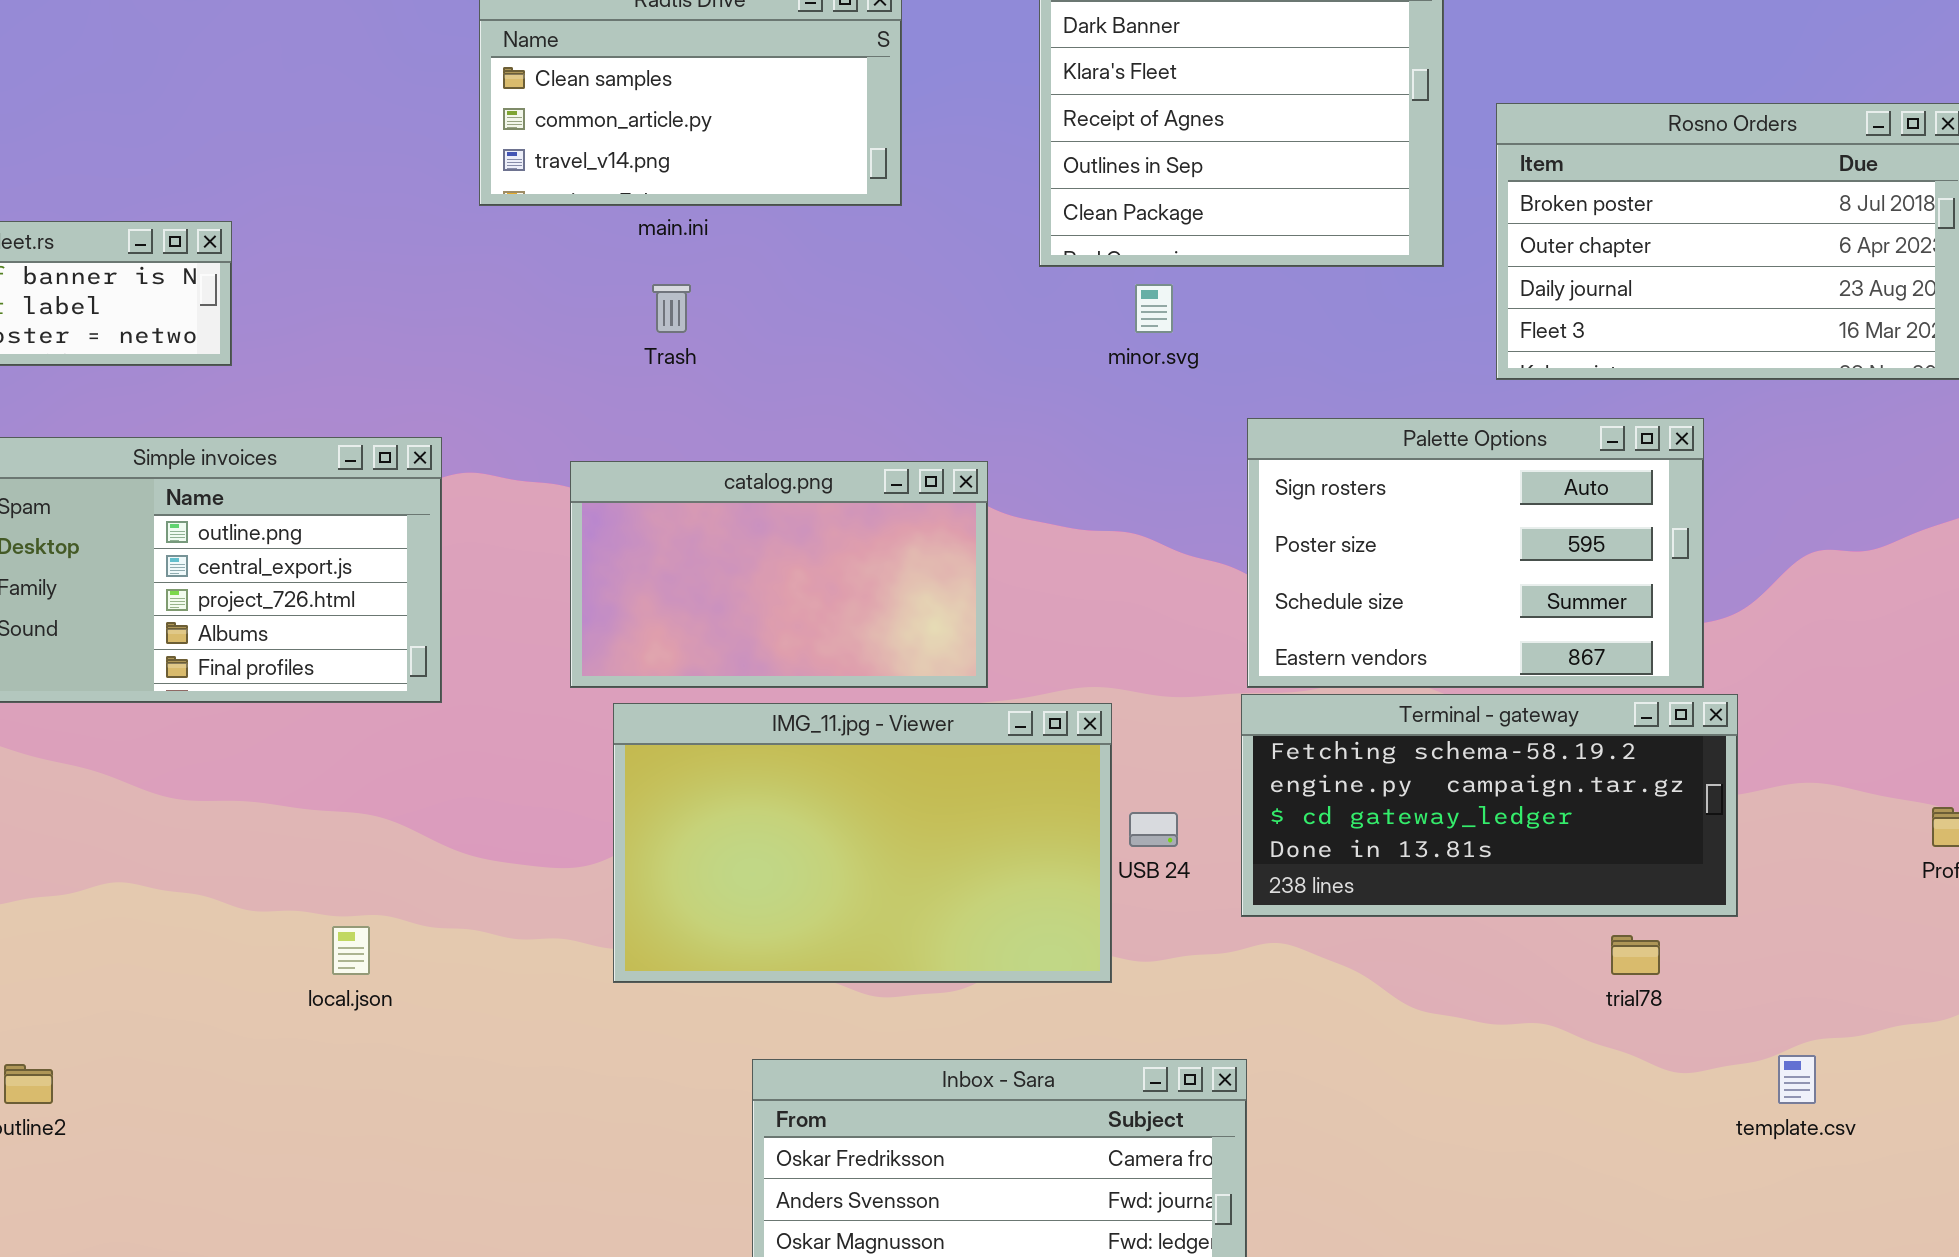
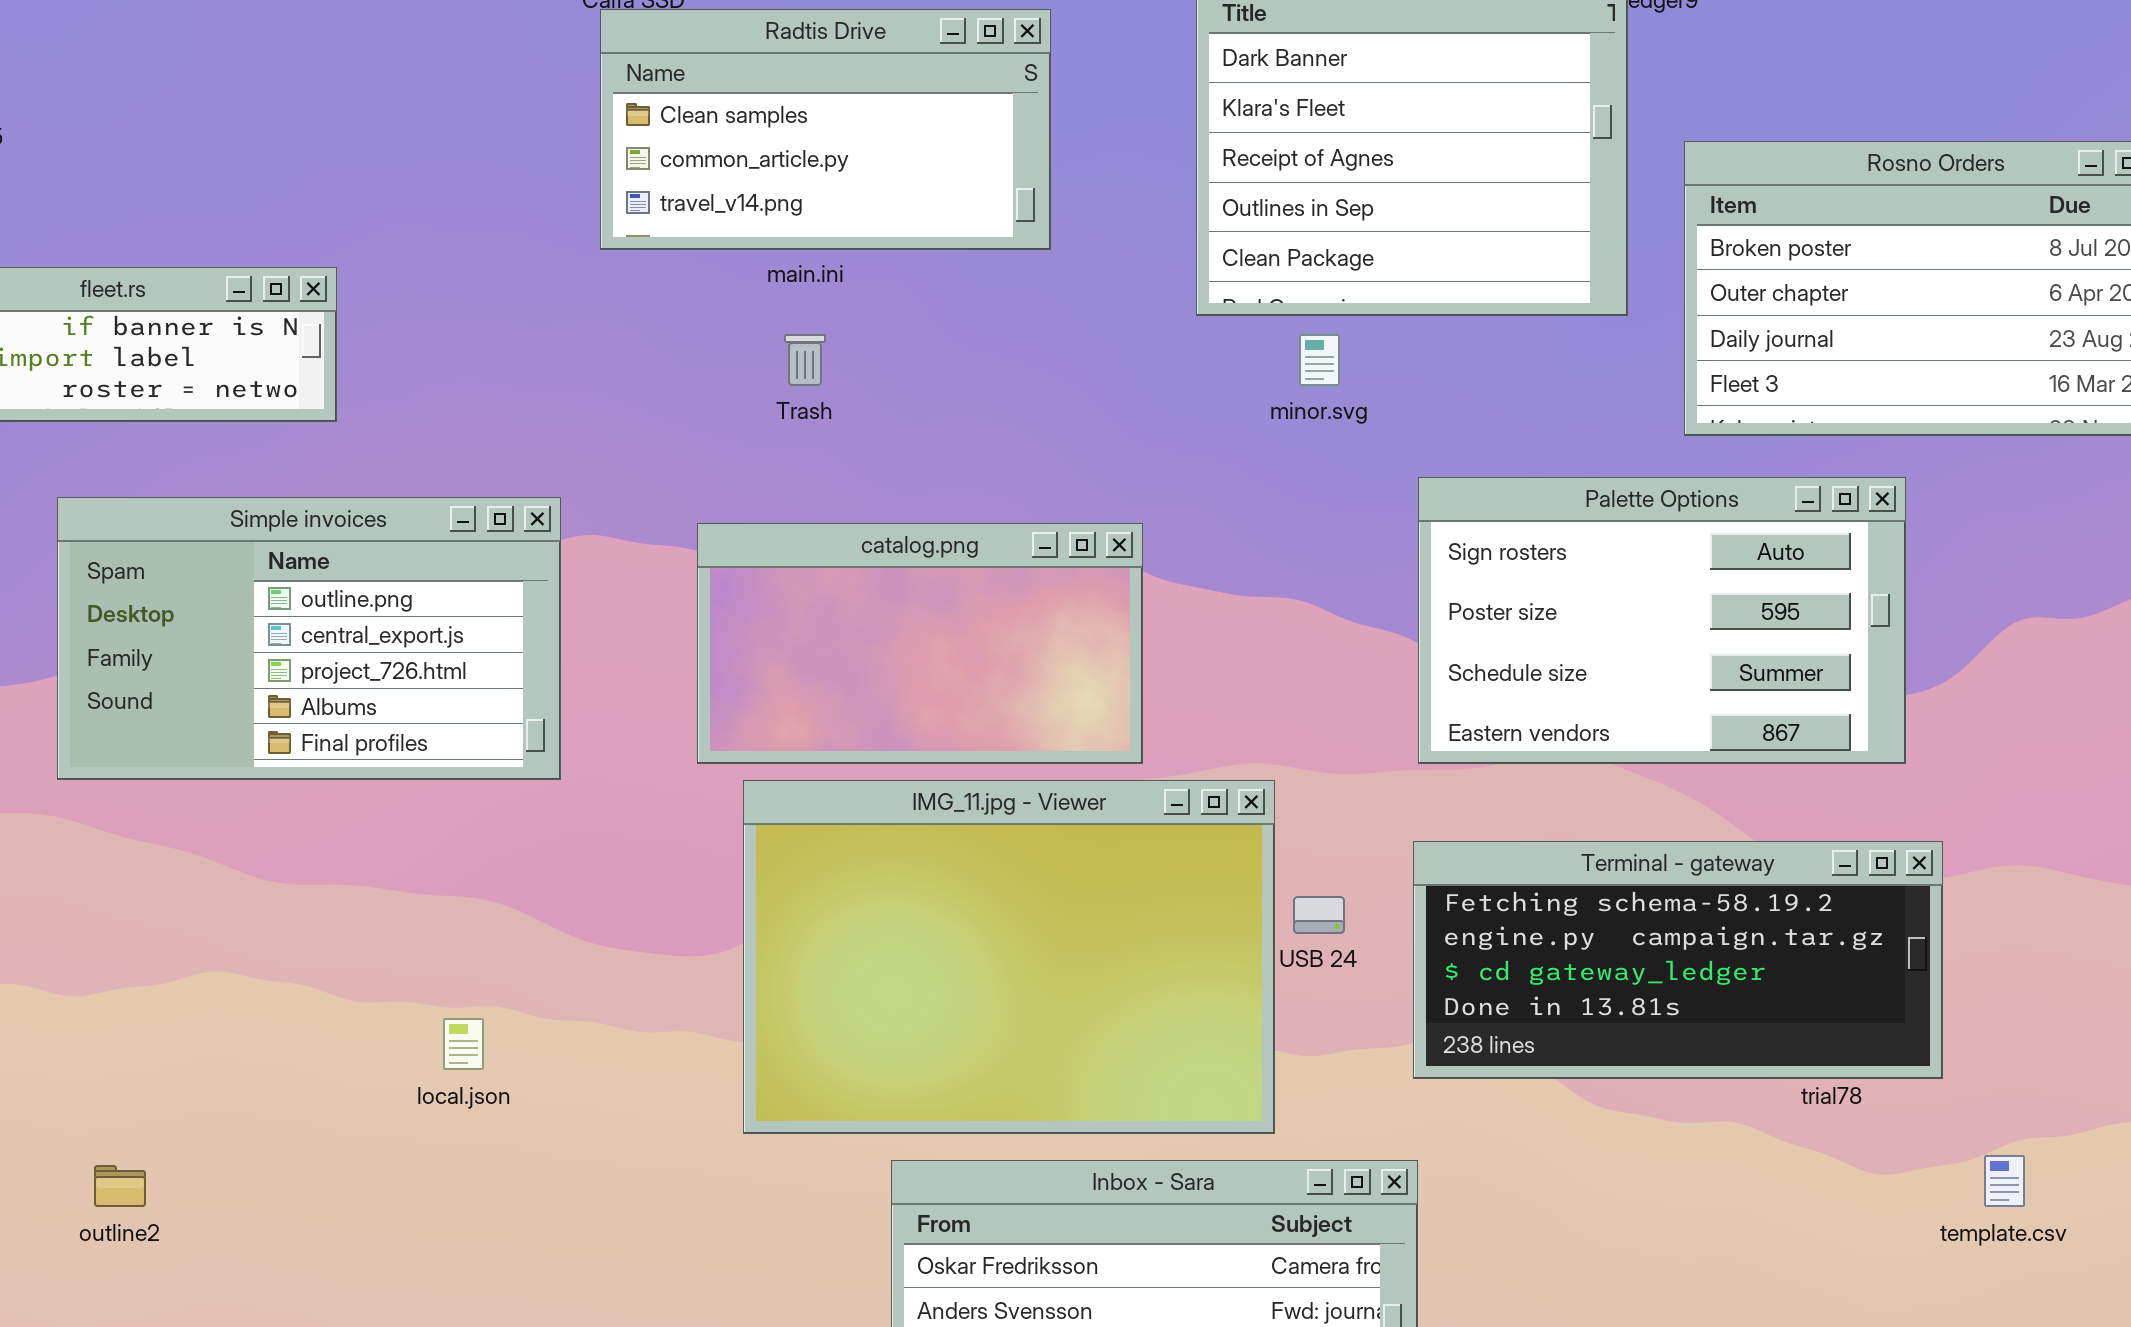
Terminal - gateway: [1241,694,1738,917] -> [1413,841,1943,1079], moved
IMG_11.jpg - Viewer: [613,703,1112,983] -> [743,780,1275,1134], resized

